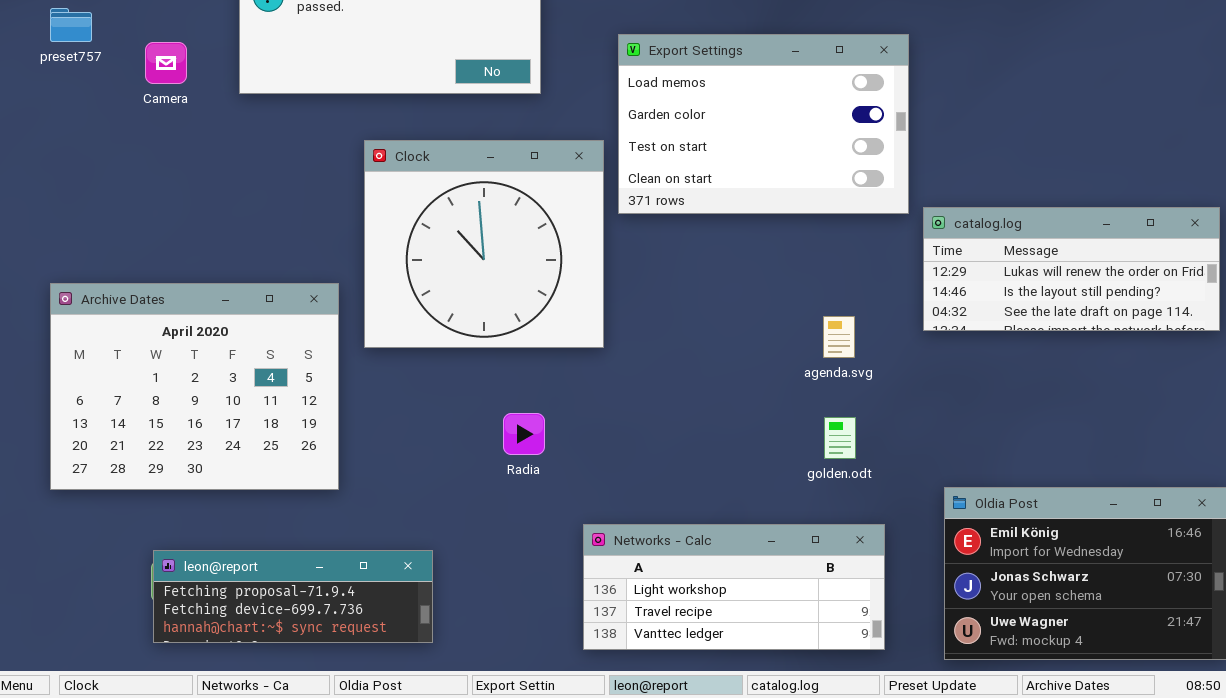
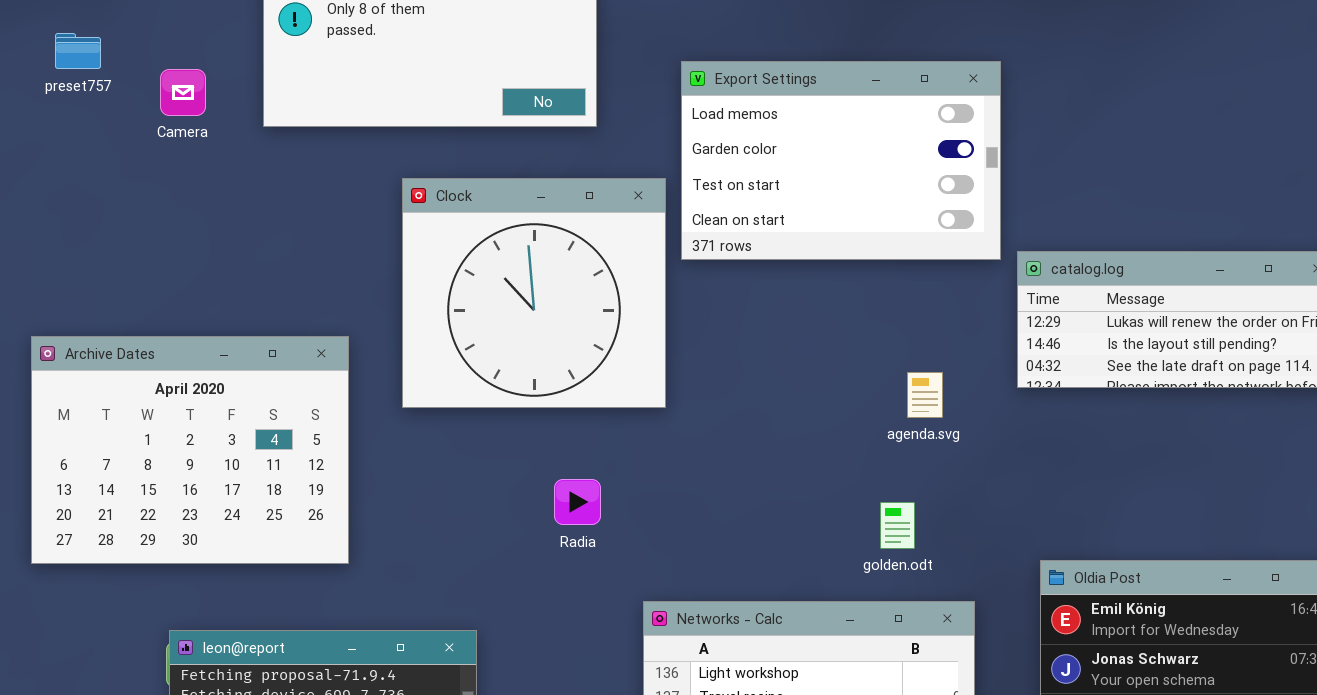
Archive Dates: [50,283,339,490] -> [31,336,349,564], moved
golden.odt: [824,417,856,459] -> [880,502,915,549], moved

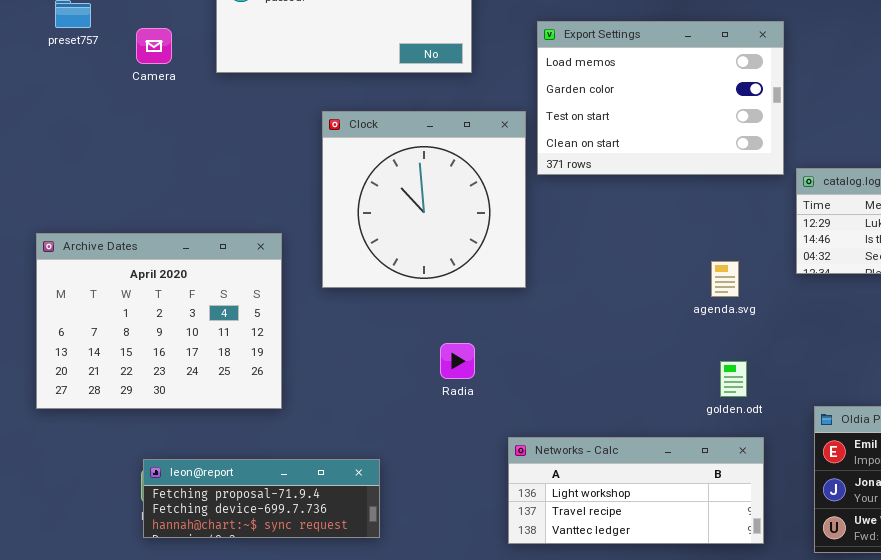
golden.odt: [880,502,915,549] -> [720,361,747,397], moved

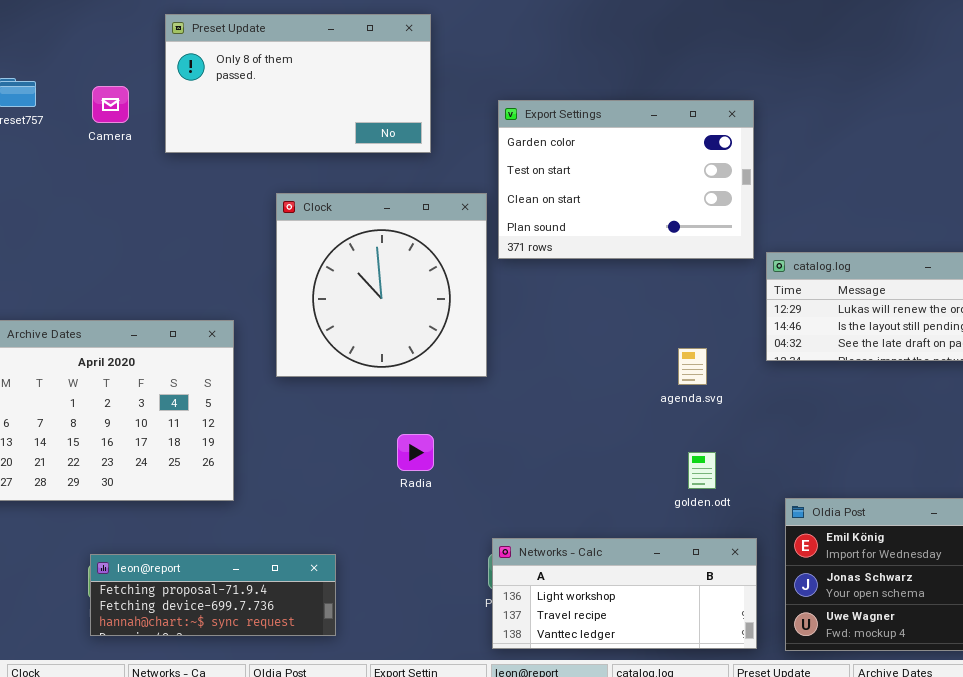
Export Settings: [537,21,784,175] -> [498,100,754,259], scrolled down 1 row
Camera: [136,28,172,64] -> [92,86,129,123], moved
Networks - Calc: [508,437,764,544] -> [492,538,757,649], moved

